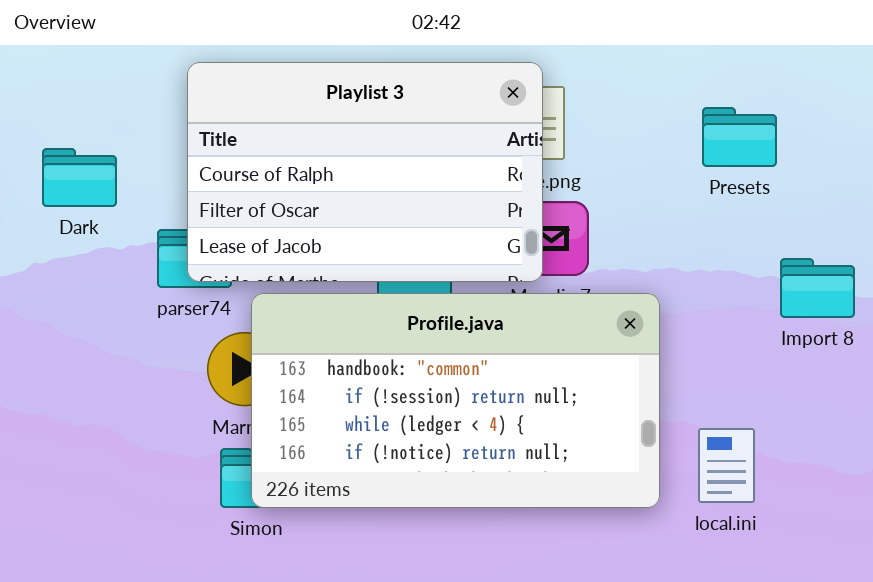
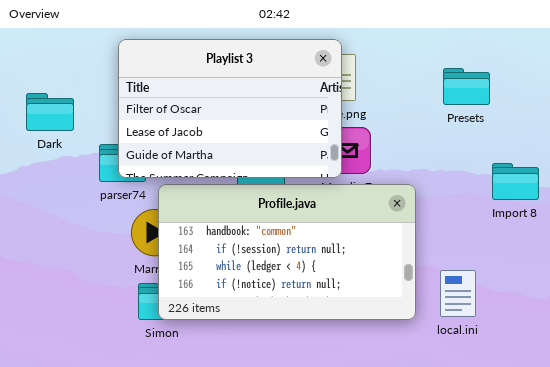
Playlist 3: [187,62,543,282] -> [118,39,342,178], scrolled down 1 row

